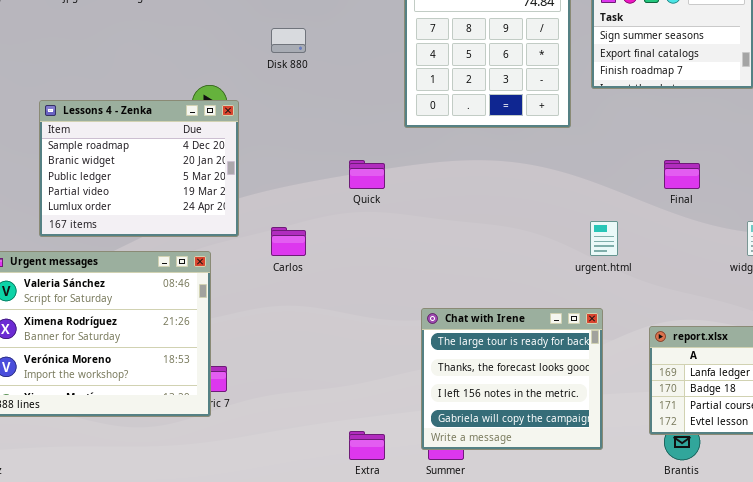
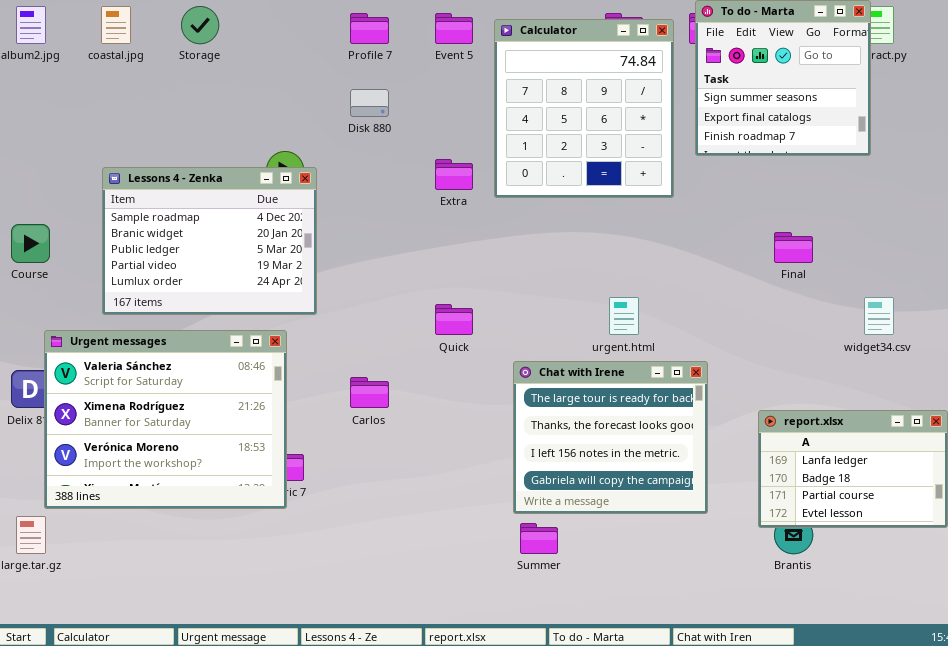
Quick: [349,160,385,189] -> [435,304,473,335], moved
urgent.html: [590,221,618,256] -> [609,297,639,335], moved
Carlos: [271,227,306,256] -> [350,377,389,408], moved
Chat with Irene: [421,308,603,450] -> [513,361,708,514], moved
Extra: [349,431,385,460] -> [435,159,473,190], moved

